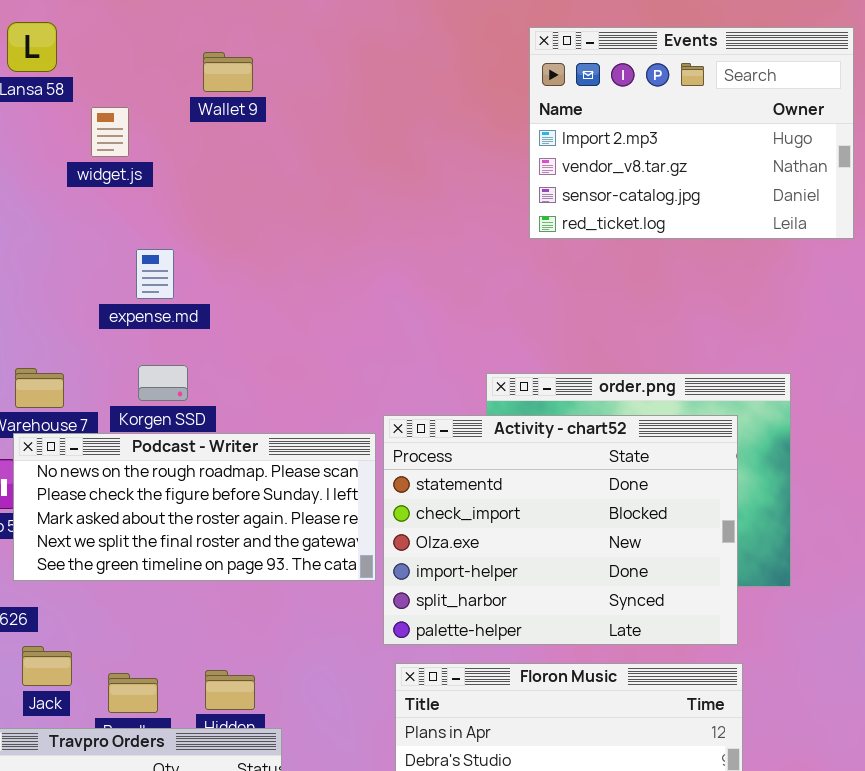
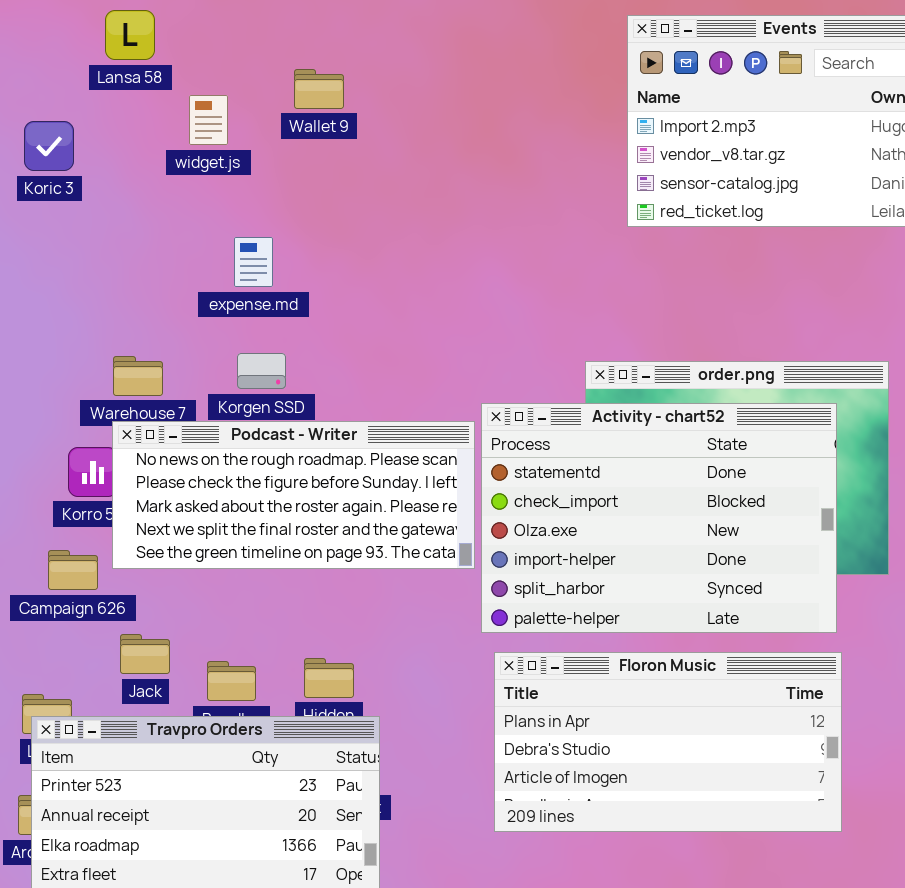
Wallet 9: [203,52,253,92] -> [294,69,344,109], moved

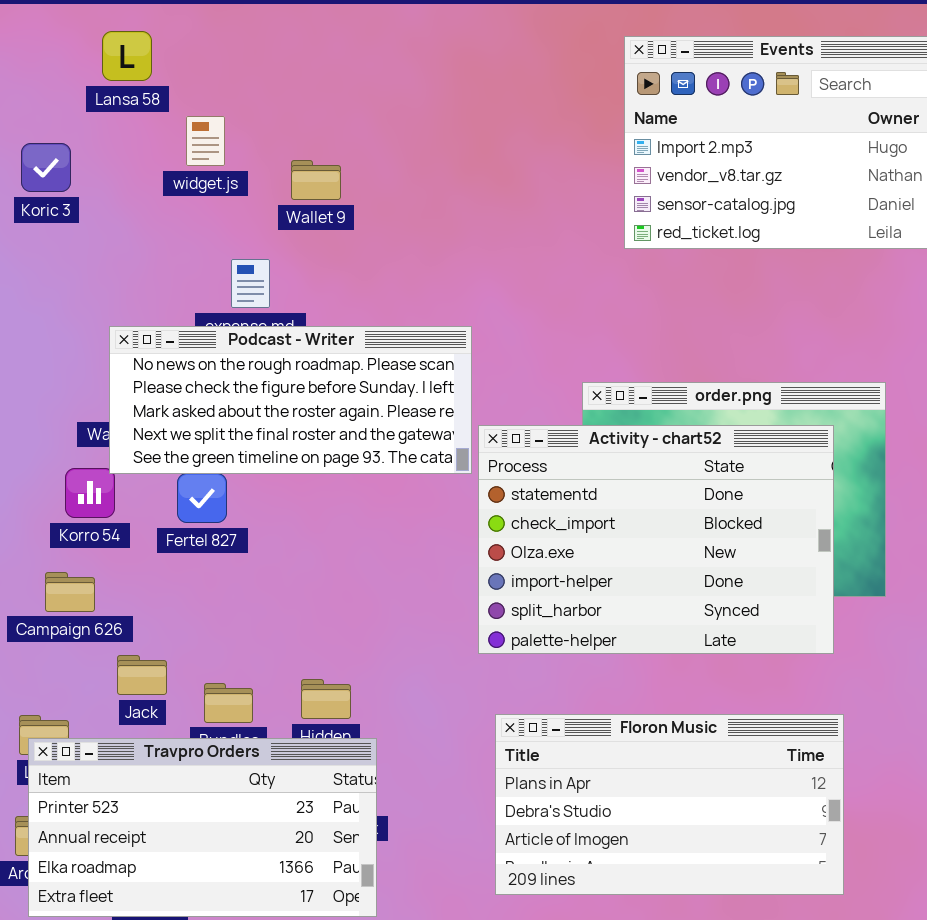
Wallet 9: [294,69,344,109] -> [291,160,341,200], moved
Podcast - Writer: [112,421,475,569] -> [109,326,472,474], moved
Floron Music: [494,652,842,832] -> [495,714,844,895], moved

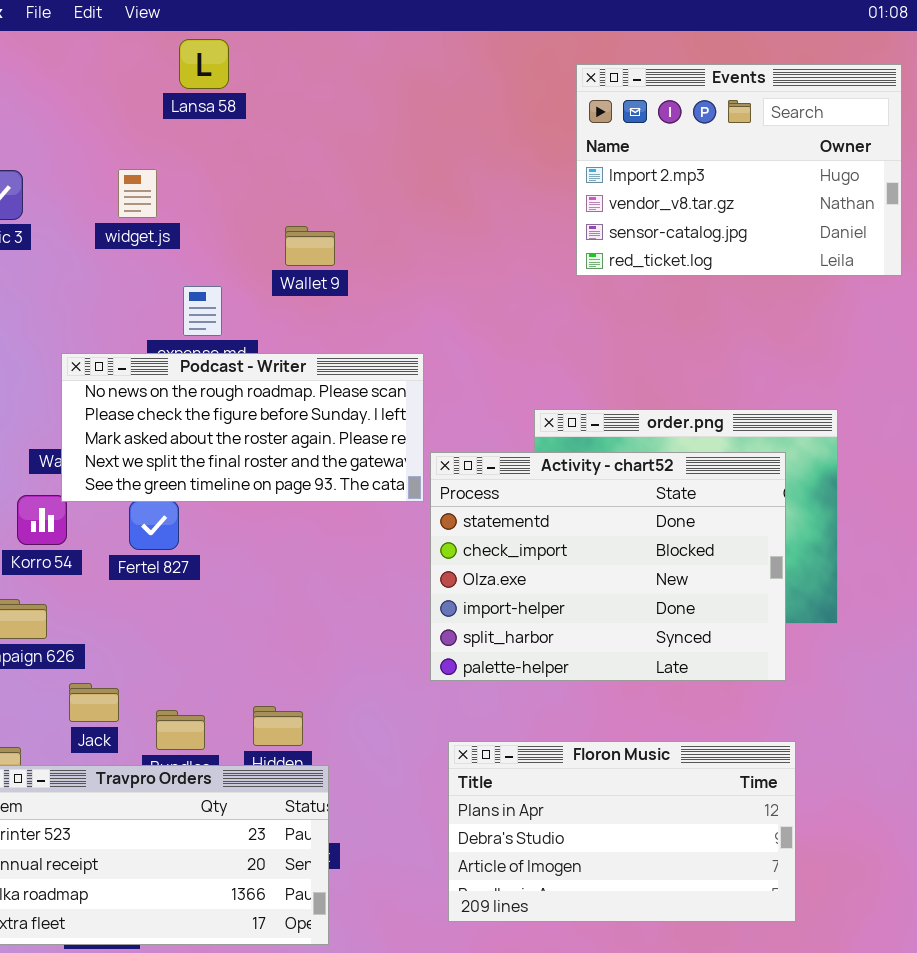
Lansa 58: [102,31,152,81] -> [179,39,229,89], moved
widget.js: [186,116,225,166] -> [118,169,157,218], moved
Wallet 9: [291,160,341,200] -> [285,226,335,266], moved

